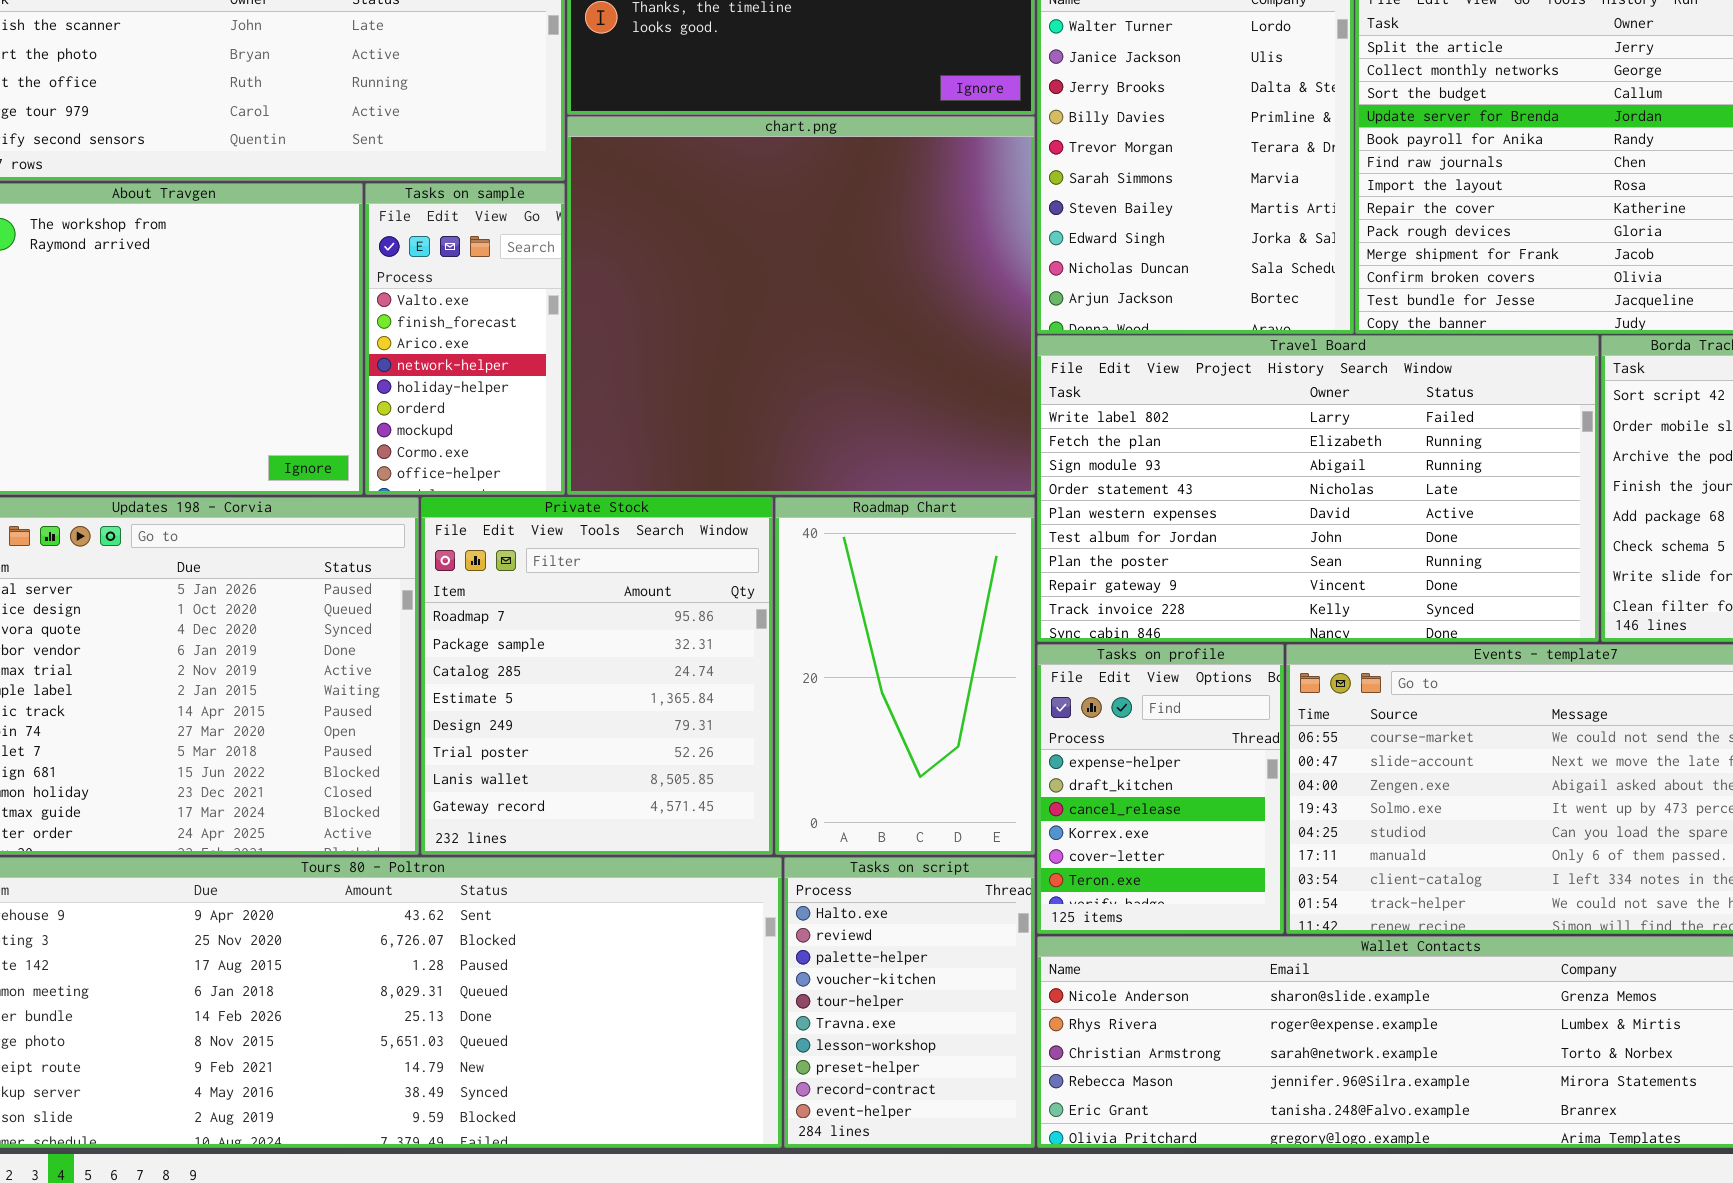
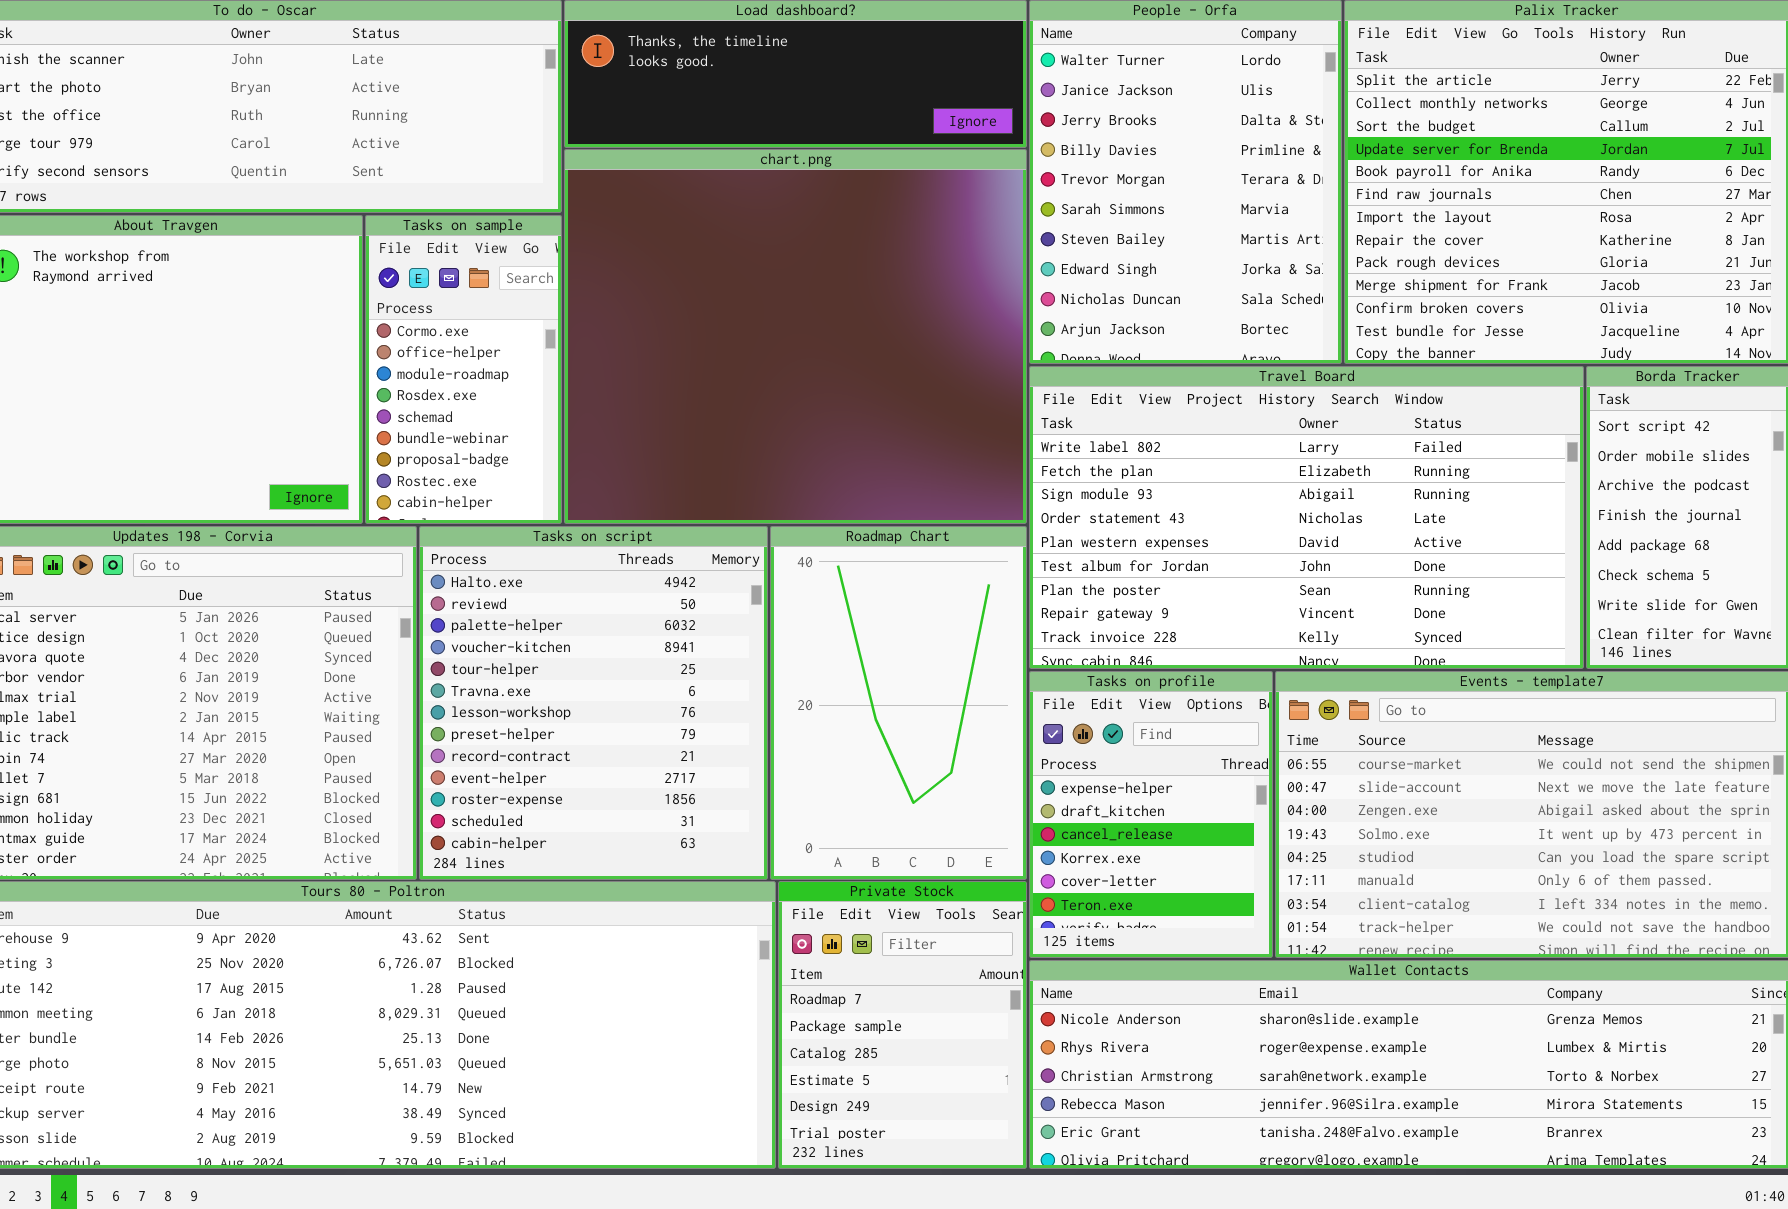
Tasks on sample: [365,183,565,495] -> [365,215,562,524], scrolled down 7 rows
Private Stock: [421,497,773,855] -> [778,881,1027,1169], moved, resized
Tasks on script: [784,857,1035,1148] -> [419,526,768,880], moved, resized

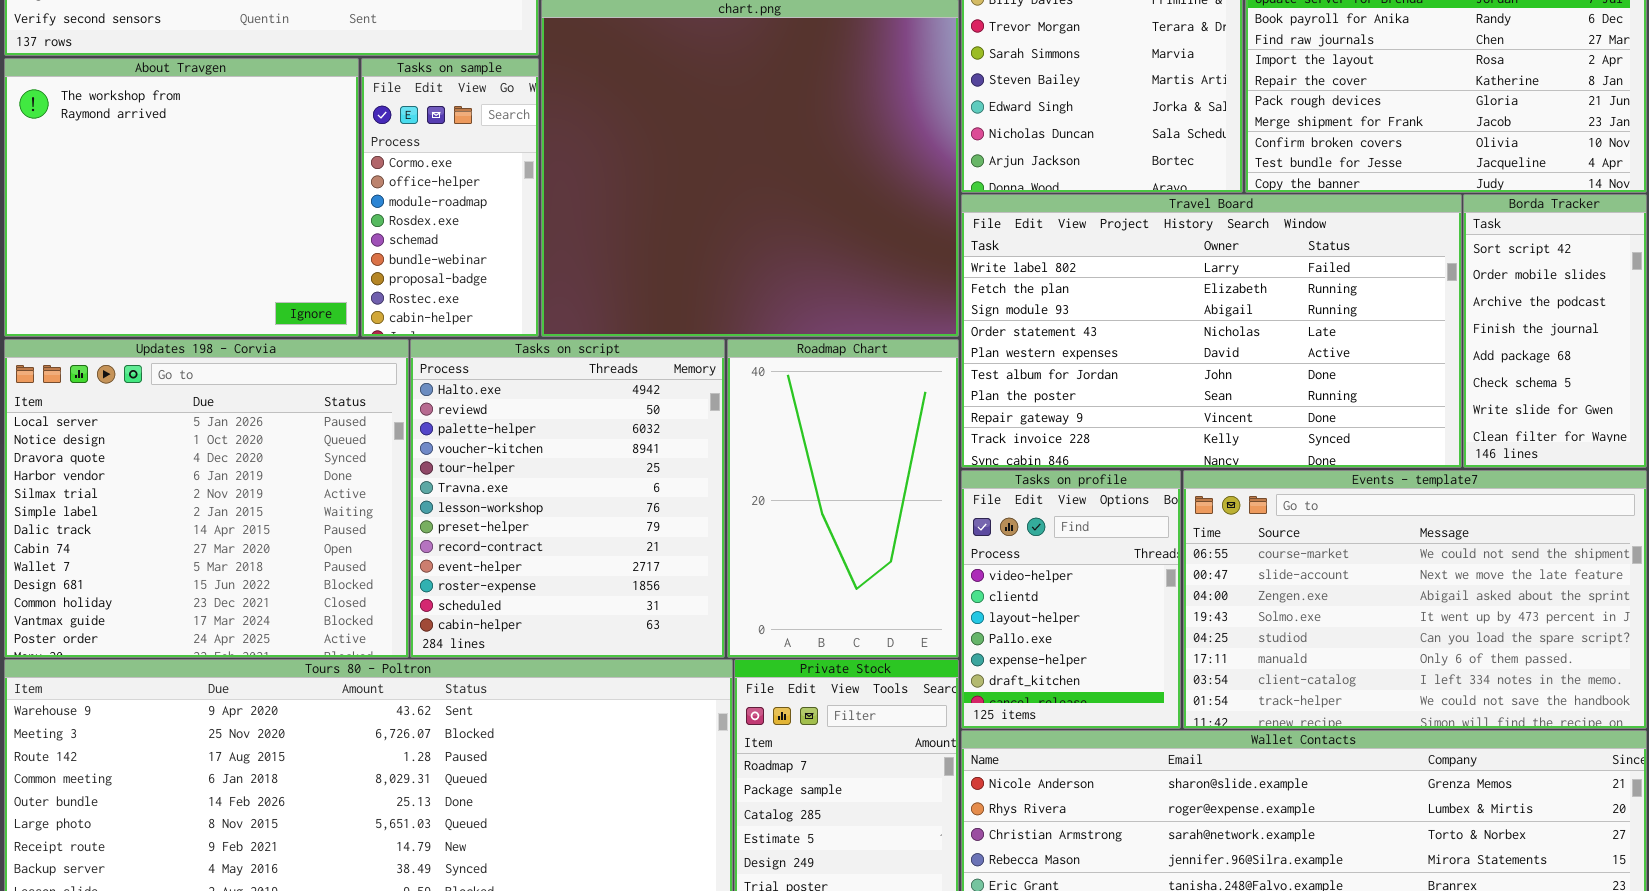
Tasks on profile: [1029,671,1273,958] -> [961,470,1181,729], scrolled up 4 rows

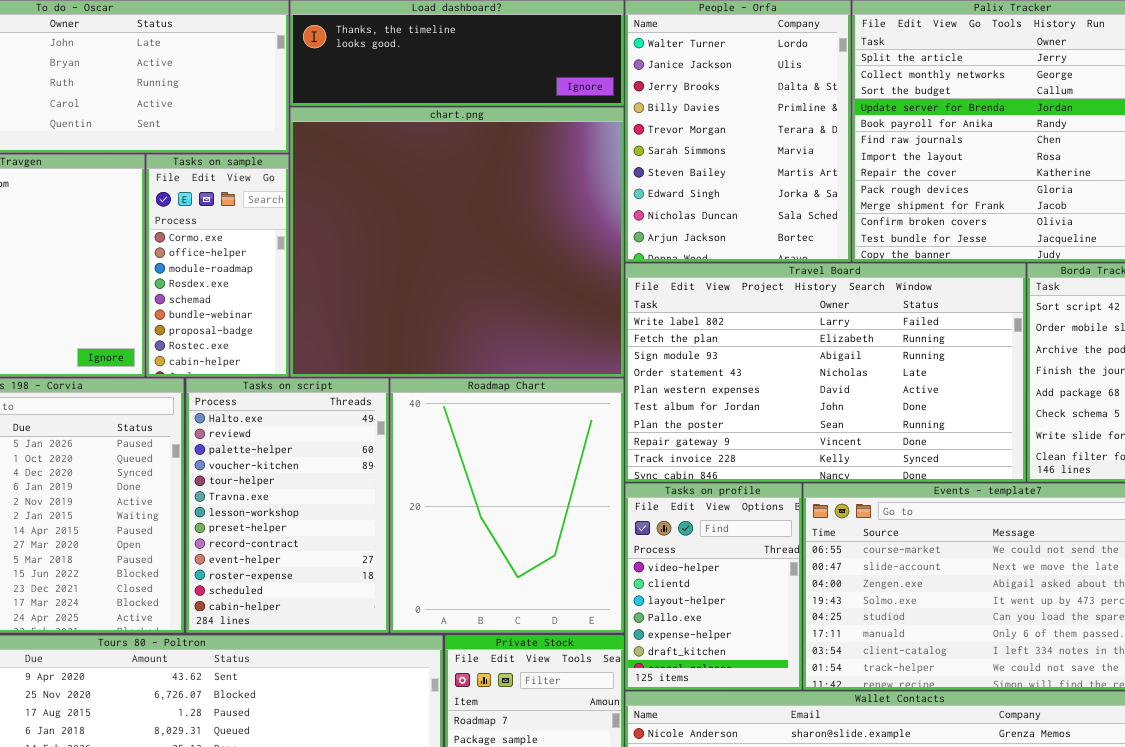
Tasks on script: [410,339,725,658] -> [186,378,389,633], resized
Roadmap Chart: [727,339,959,658] -> [390,378,624,633], resized

